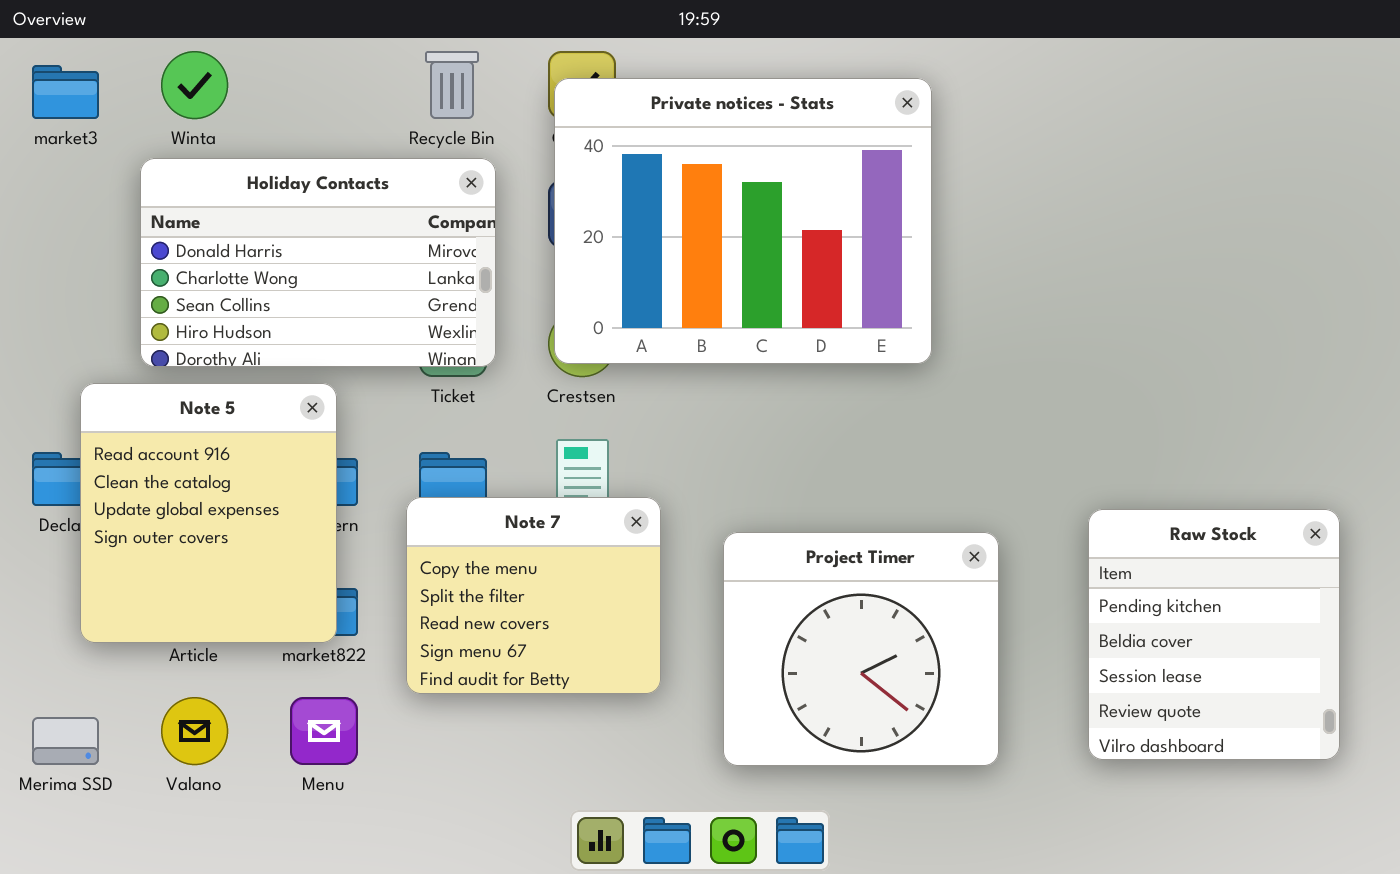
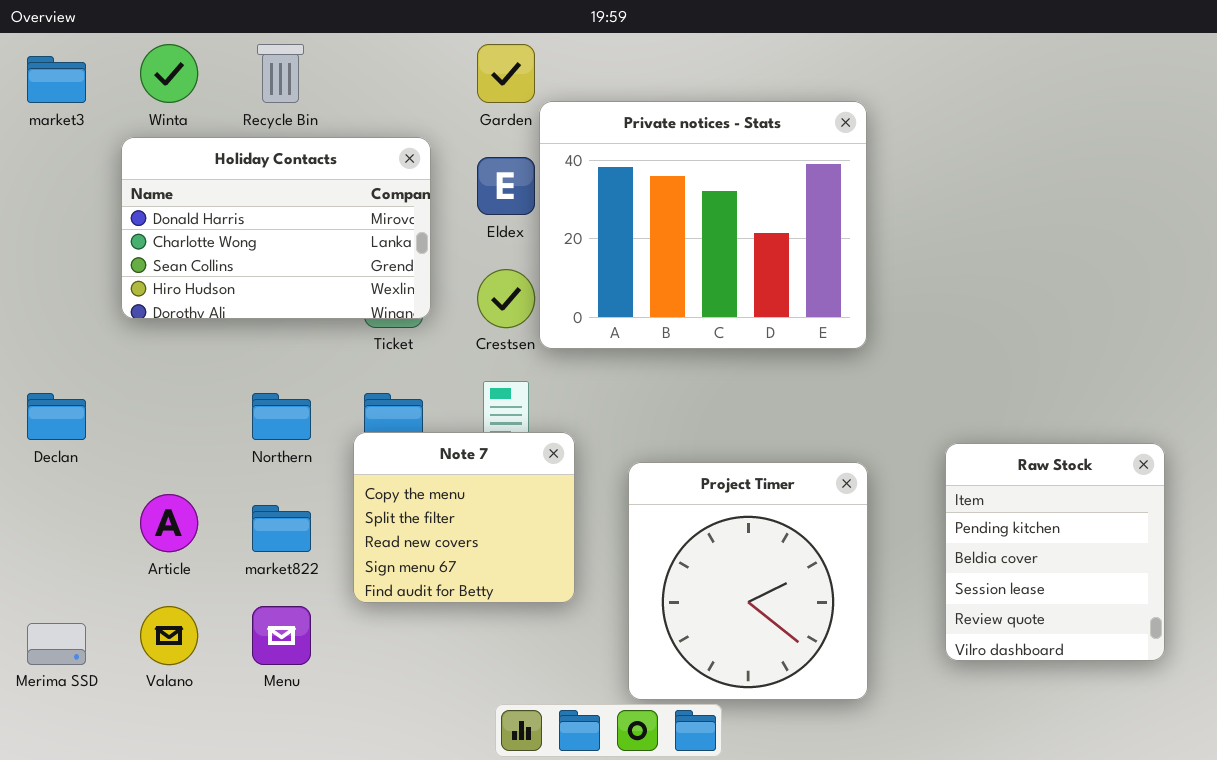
Recycle Bin: [425,51,479,119] -> [257,44,304,103], moved
Private notices - Stats: [554,78,932,364] -> [539,101,867,349], moved
Note 5: [80,383,337,643] -> none, closed
Project Timer: [723,532,999,766] -> [628,462,868,700], resized

